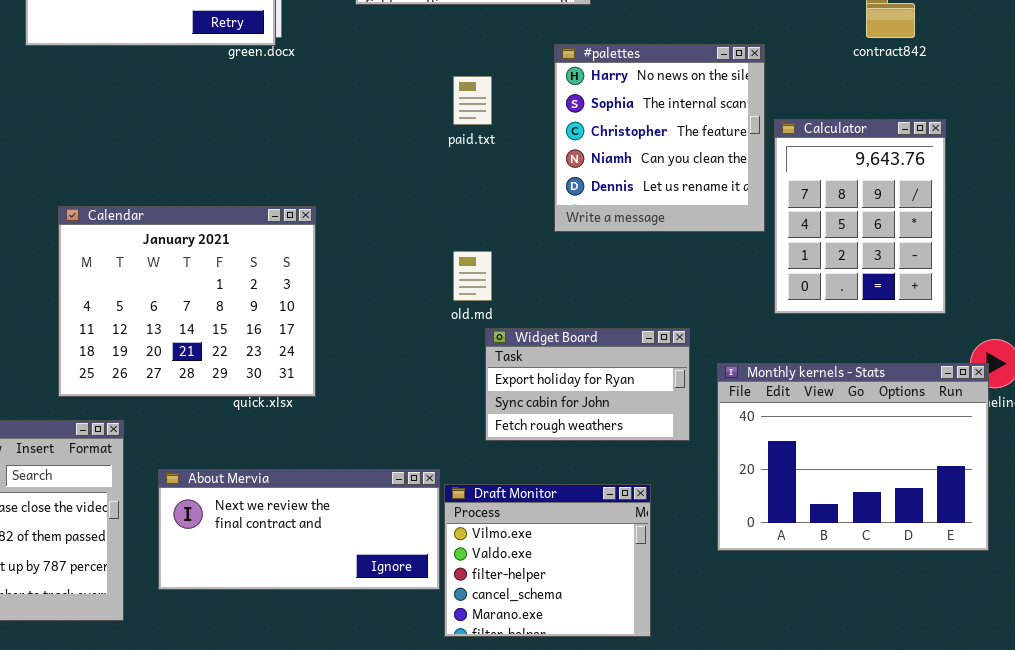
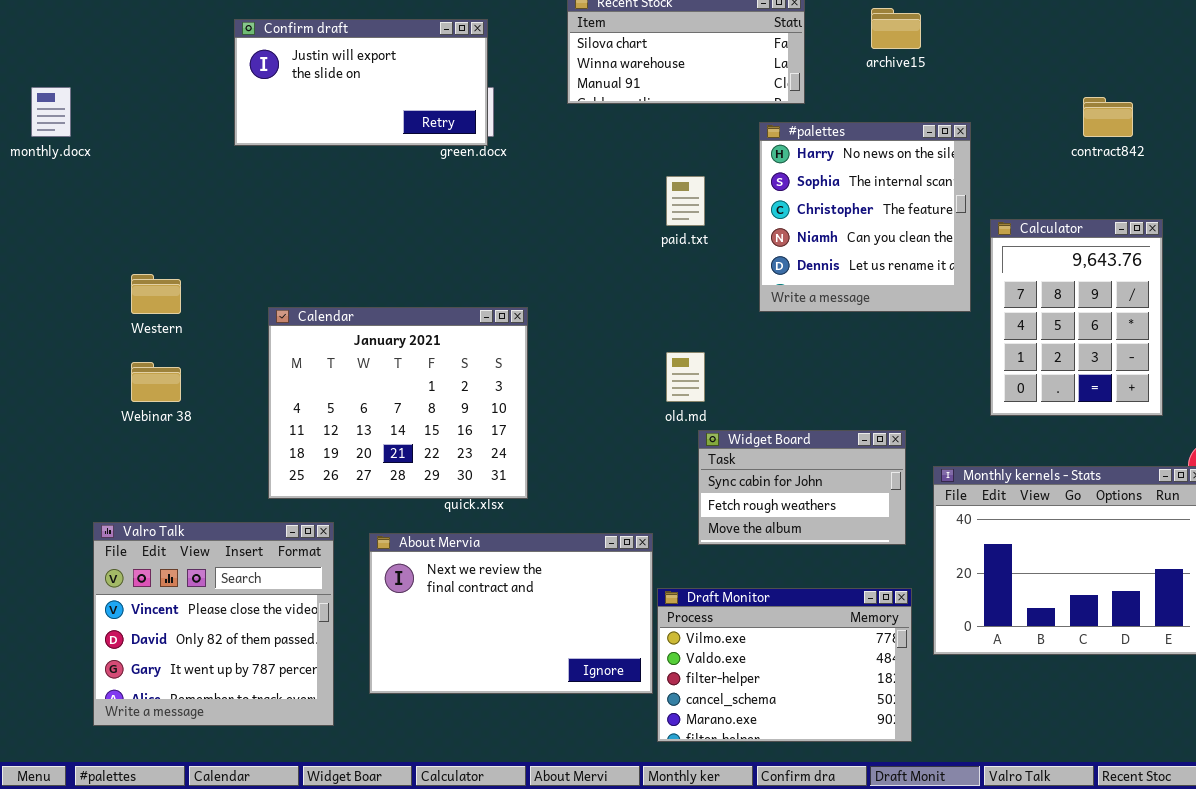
#palettes: [554,44,765,232] -> [759,122,971,312], moved
Widget Board: [485,328,690,441] -> [698,430,906,545], scrolled down 1 row
About Mervia: [158,469,440,590] -> [369,533,653,694], resized
Draft Monitor: [444,484,651,637] -> [657,588,912,742], resized

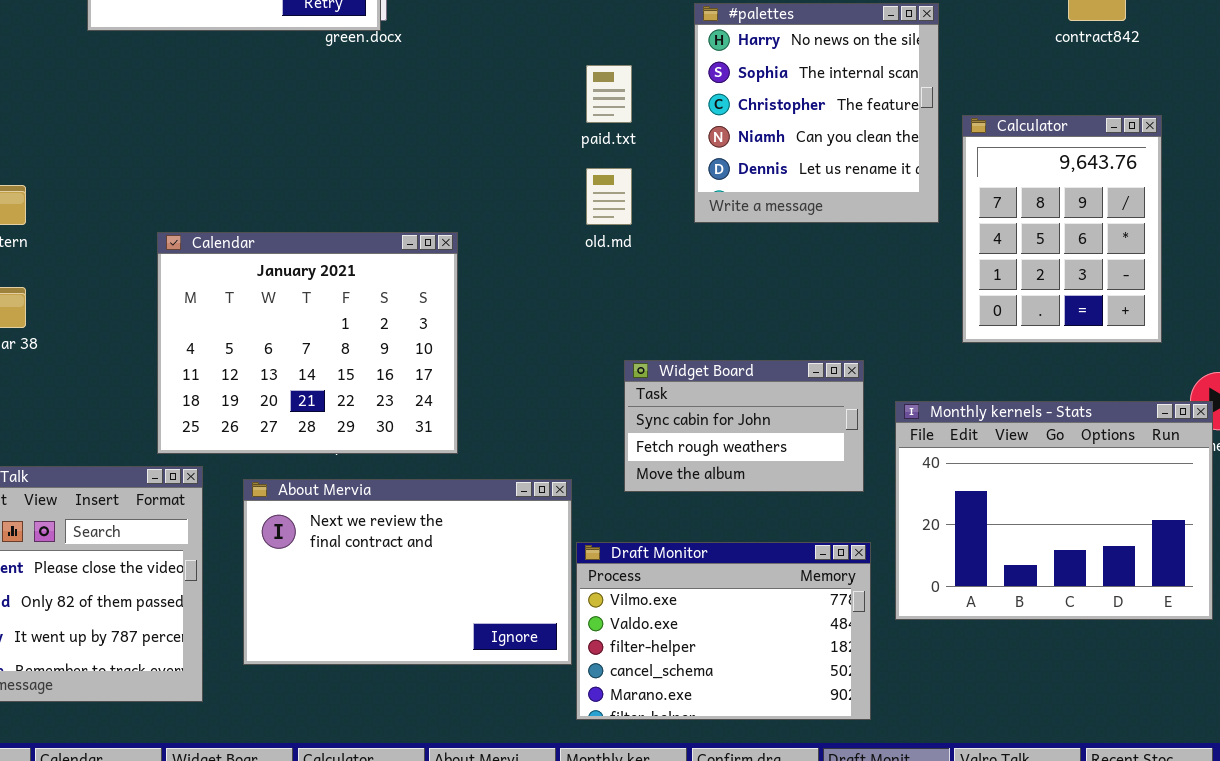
Calendar: [268,307,528,499] -> [157,232,458,454], moved
old.md: [666,352,705,402] -> [586,168,632,225], moved

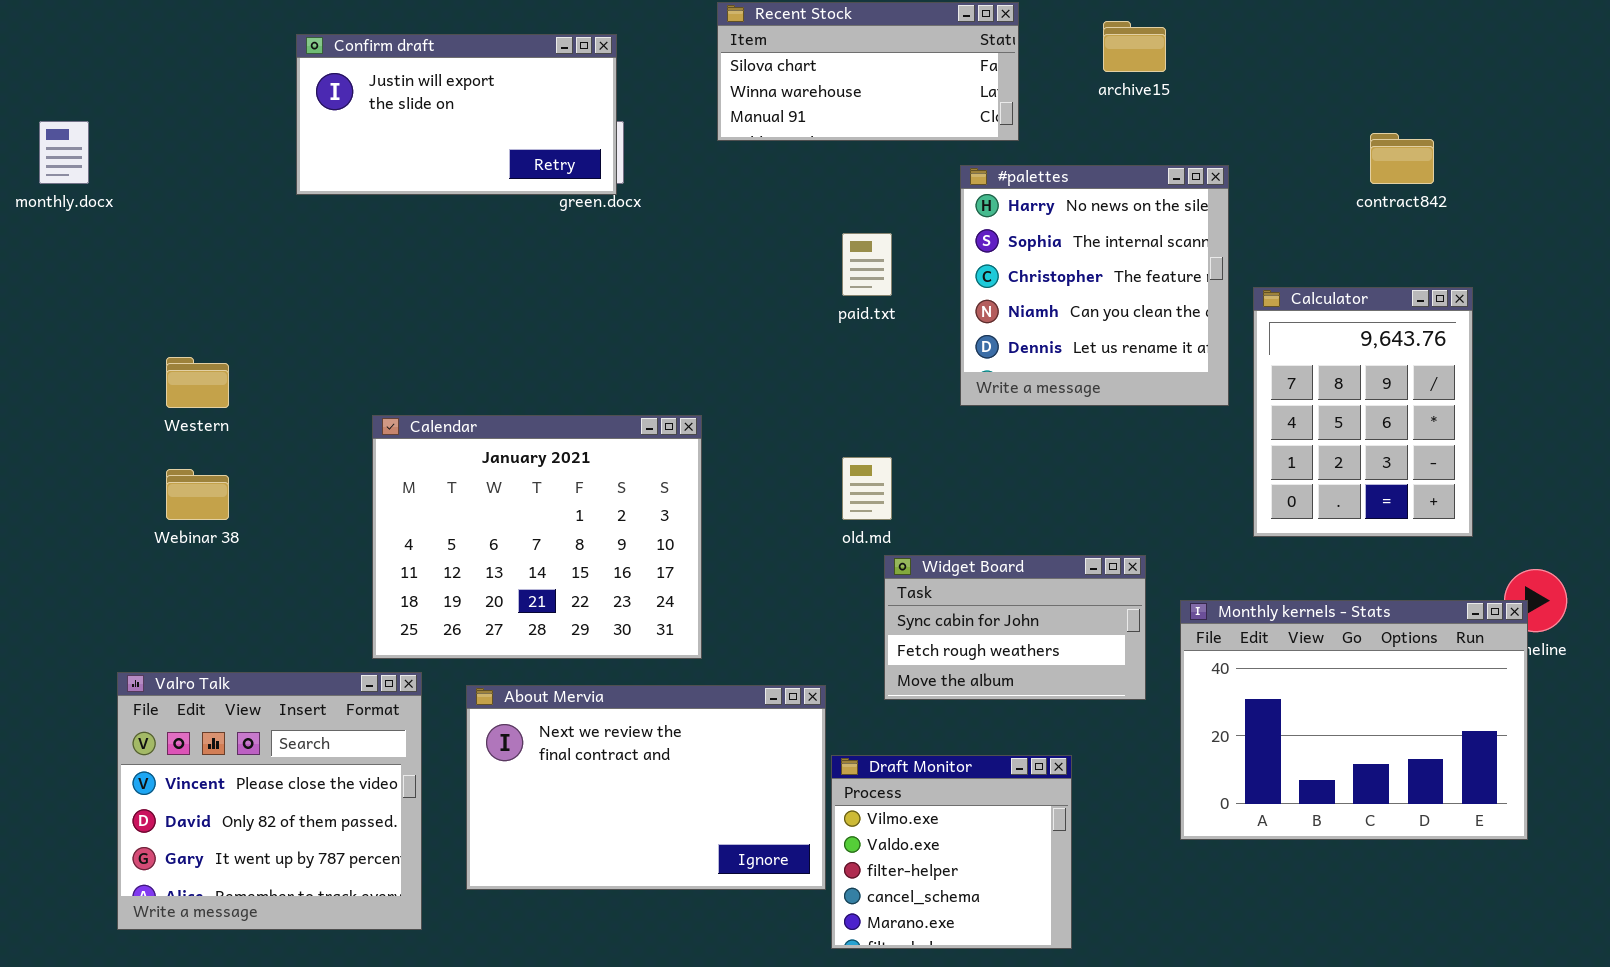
old.md: [586,168,632,225] -> [842,457,892,520], moved
Draft Monitor: [576,542,871,720] -> [831,755,1072,949], resized

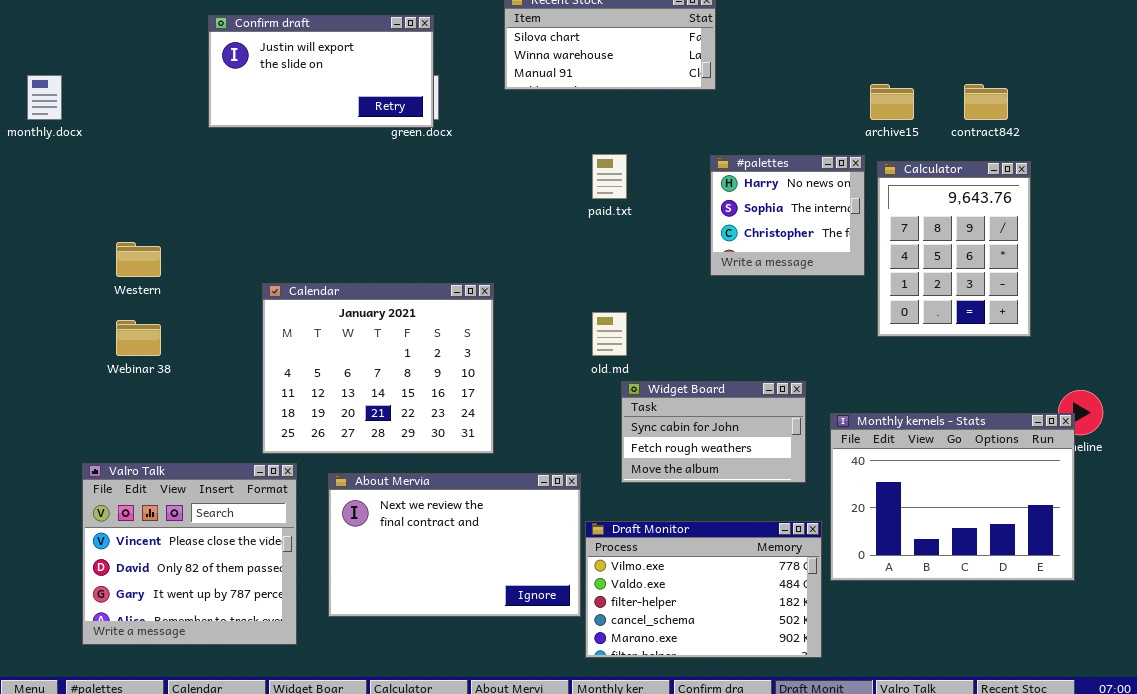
archive15: [1103,21,1166,72] -> [870,84,914,120], moved
#palettes: [960,165,1229,406] -> [710,155,865,276], resized
Calculator: [1253,287,1473,537] -> [877,161,1031,337], moved
Draft Monitor: [831,755,1072,949] -> [585,521,822,658], resized

